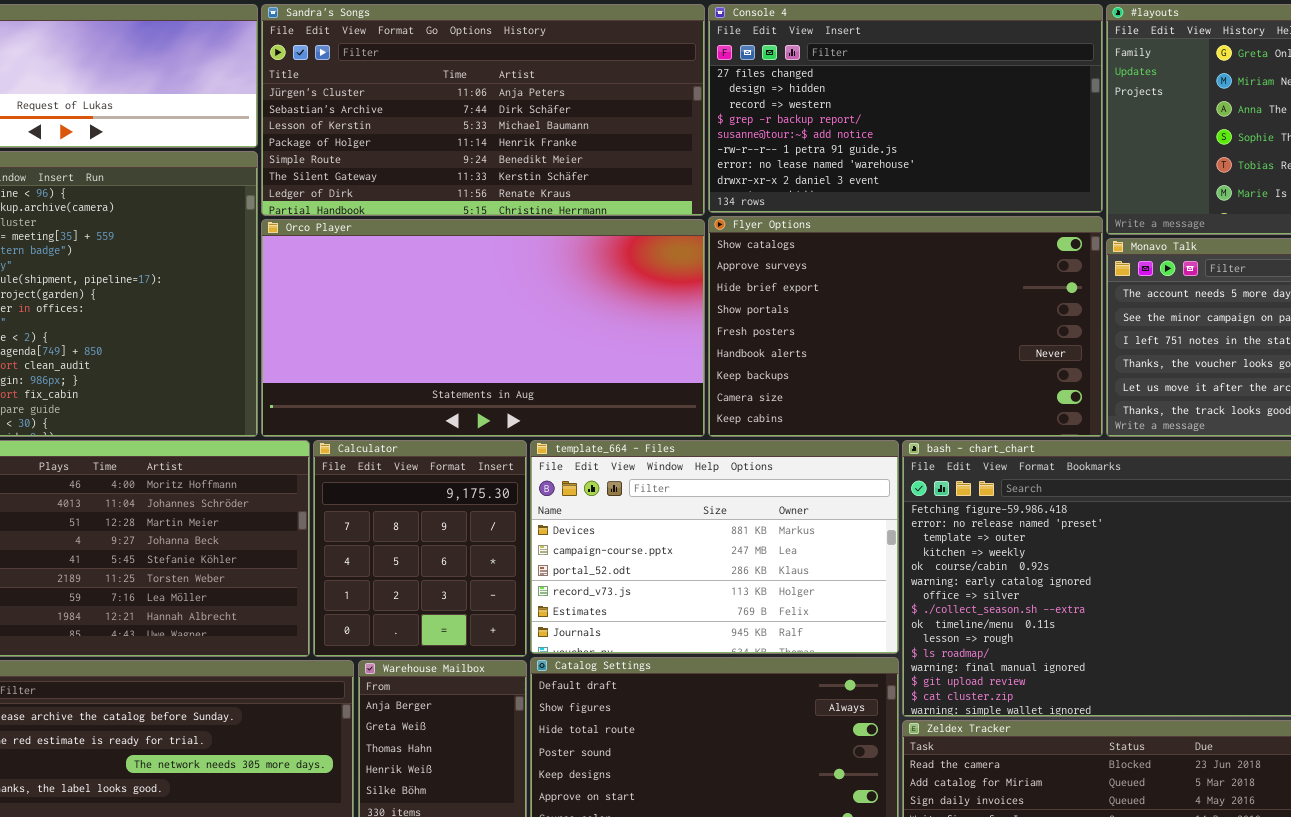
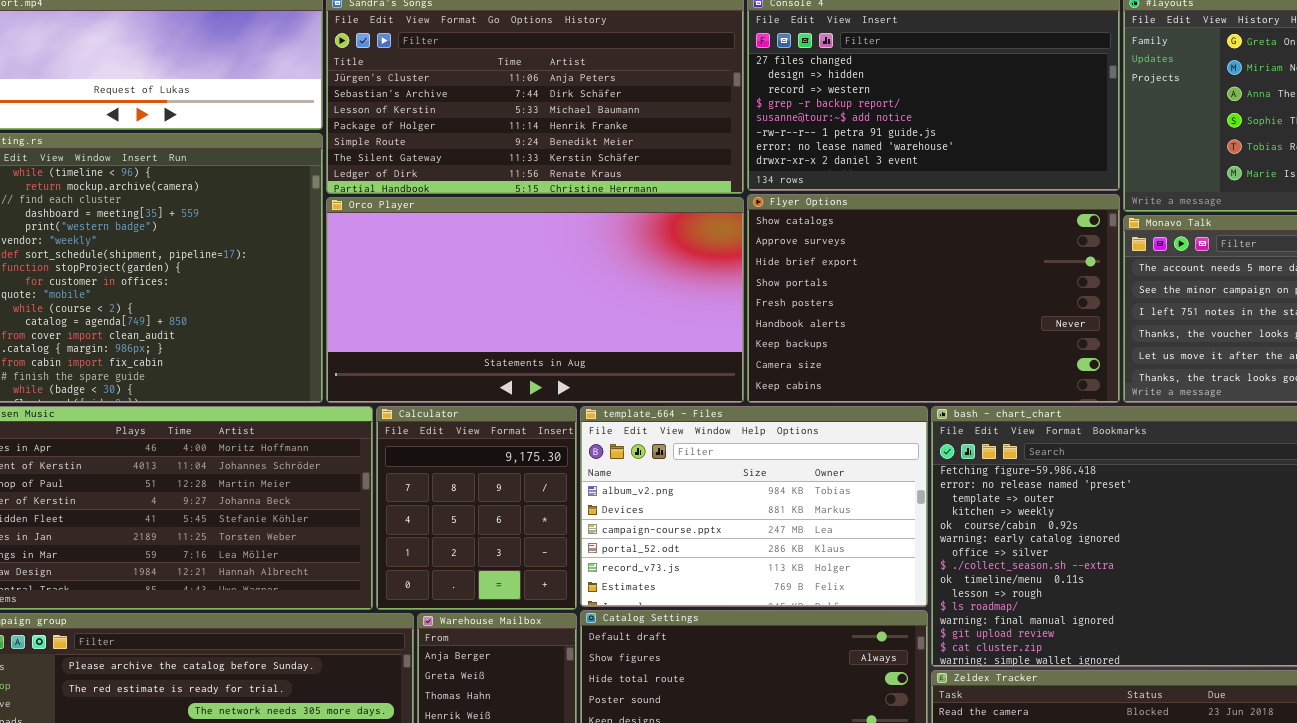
template_664 - Files: [530,440,899,654] -> [580,406,928,607], scrolled up 1 row

